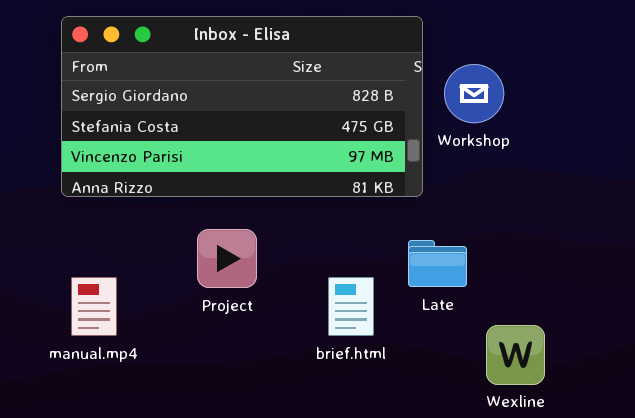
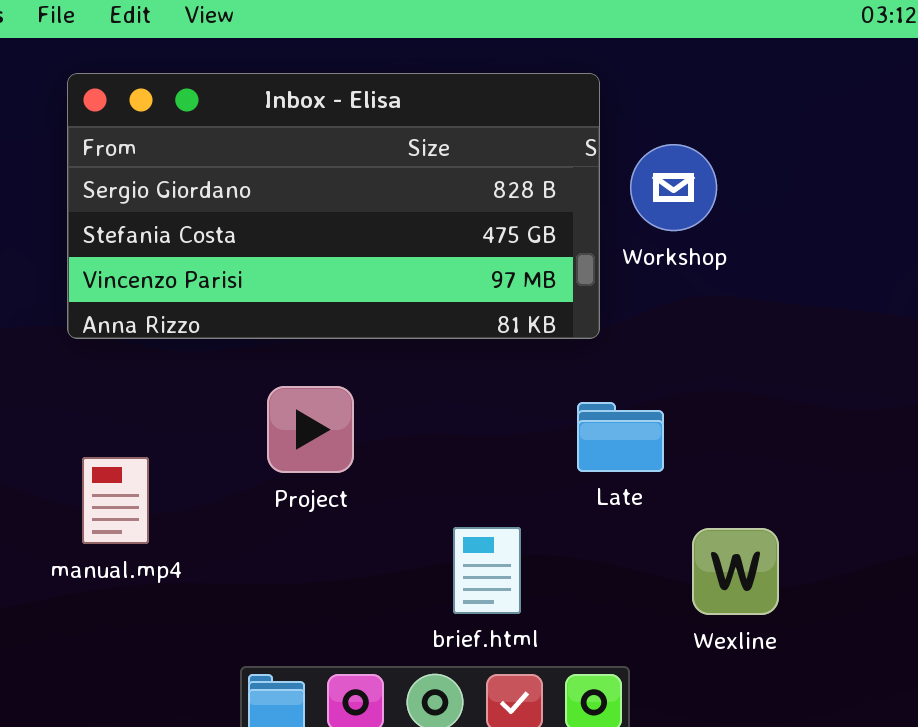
brief.html: [328,277,374,336] -> [453,527,521,614], moved

